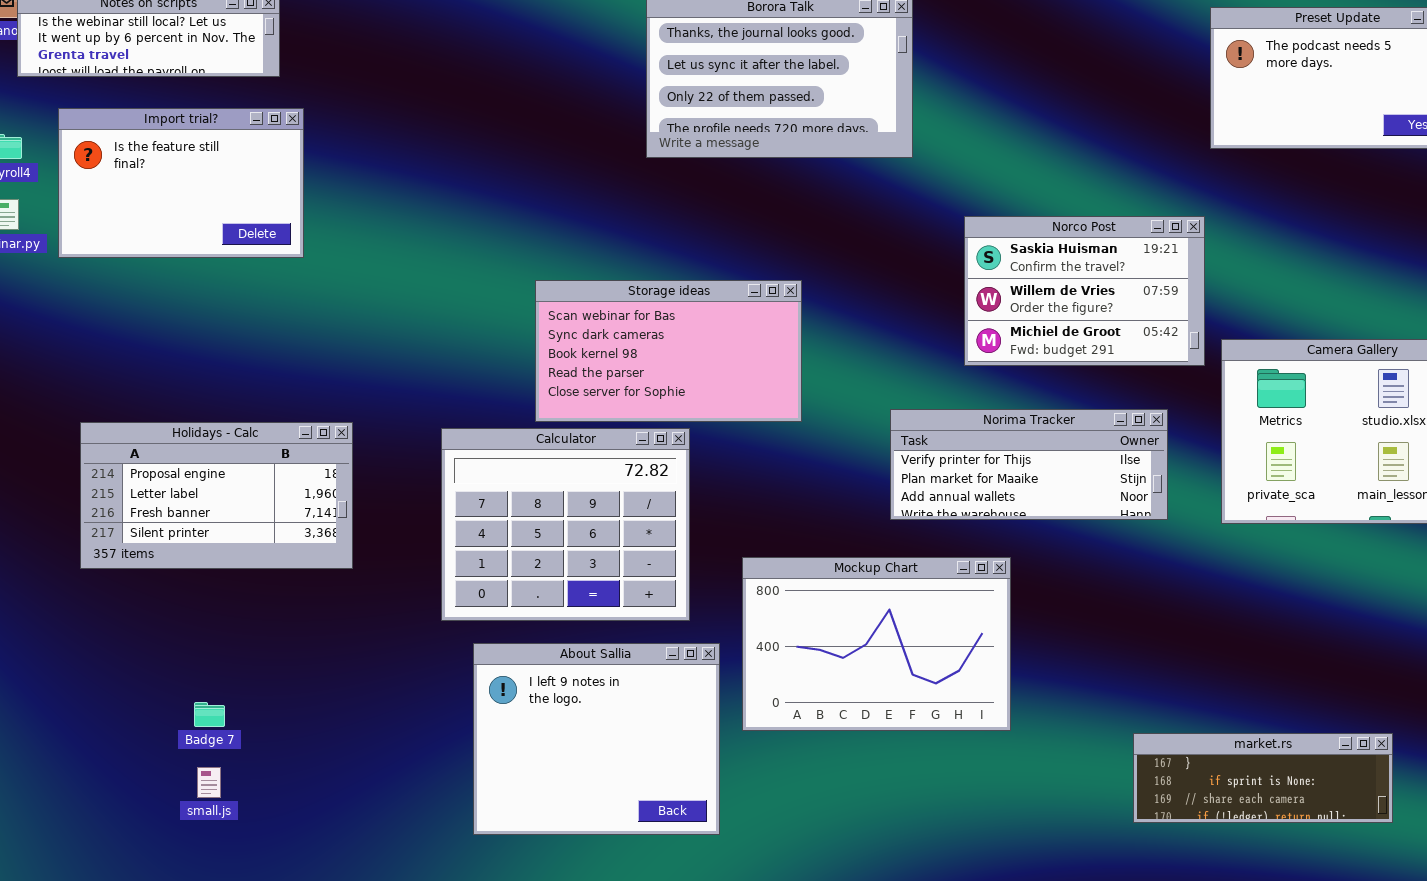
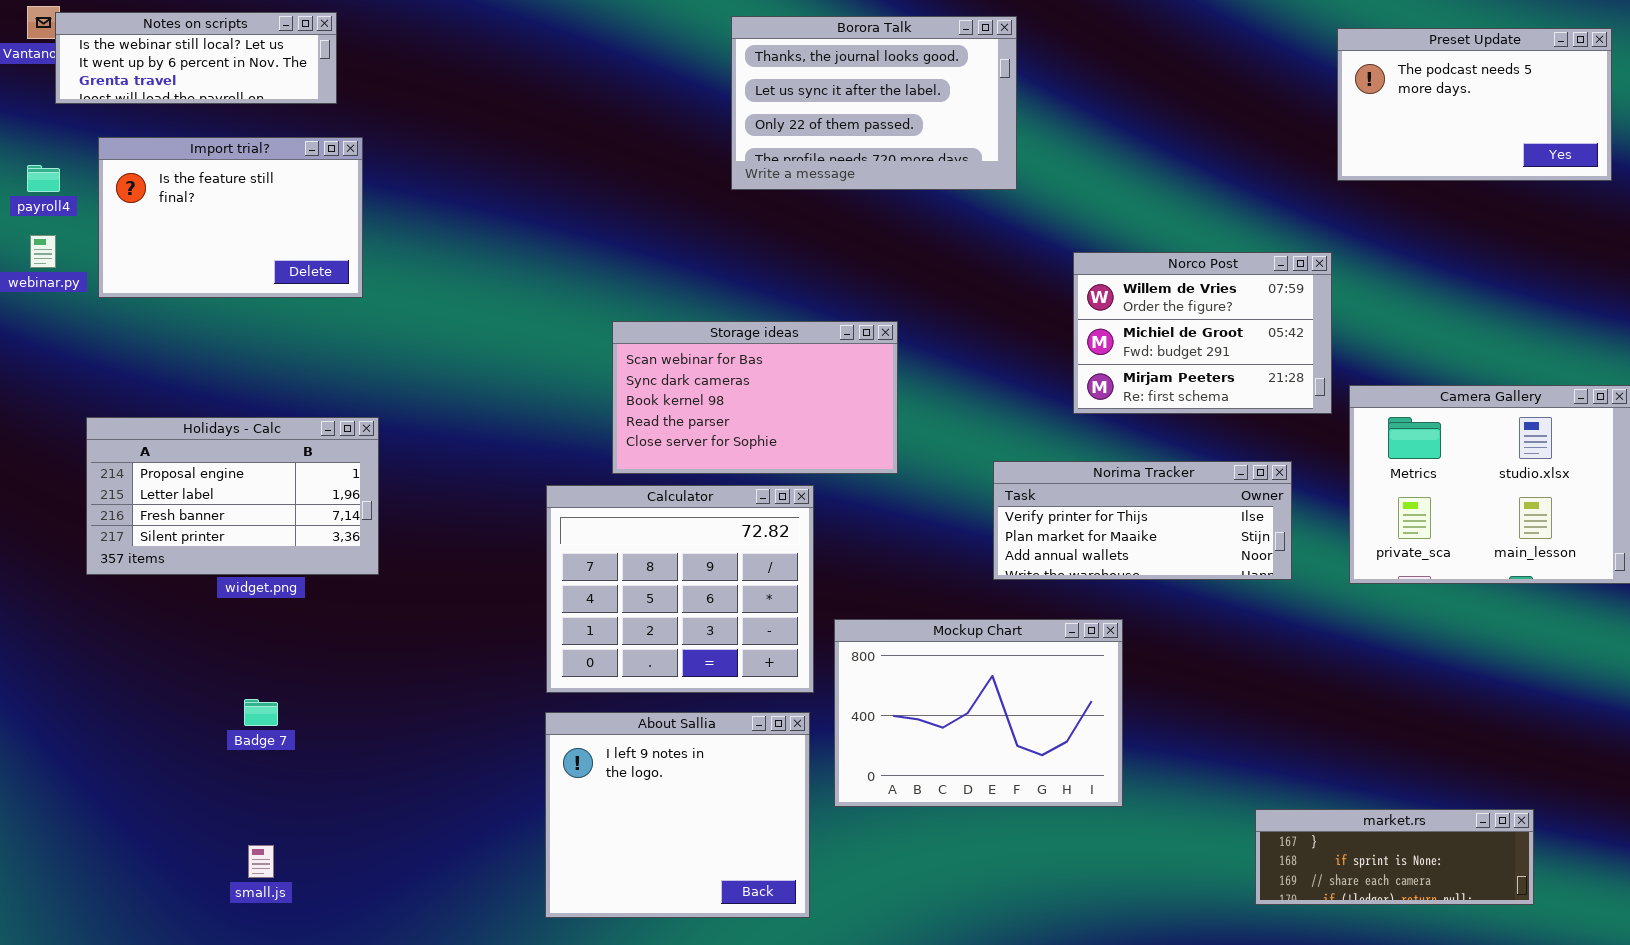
Norco Post: [964,216,1205,366] -> [1073,252,1332,414], scrolled down 1 row
Holidays - Calc: [80,422,353,569] -> [86,417,379,575], moved
Calculator: [441,428,690,621] -> [546,485,814,693], moved
Badge 7: [194,702,225,727] -> [244,699,278,726], moved

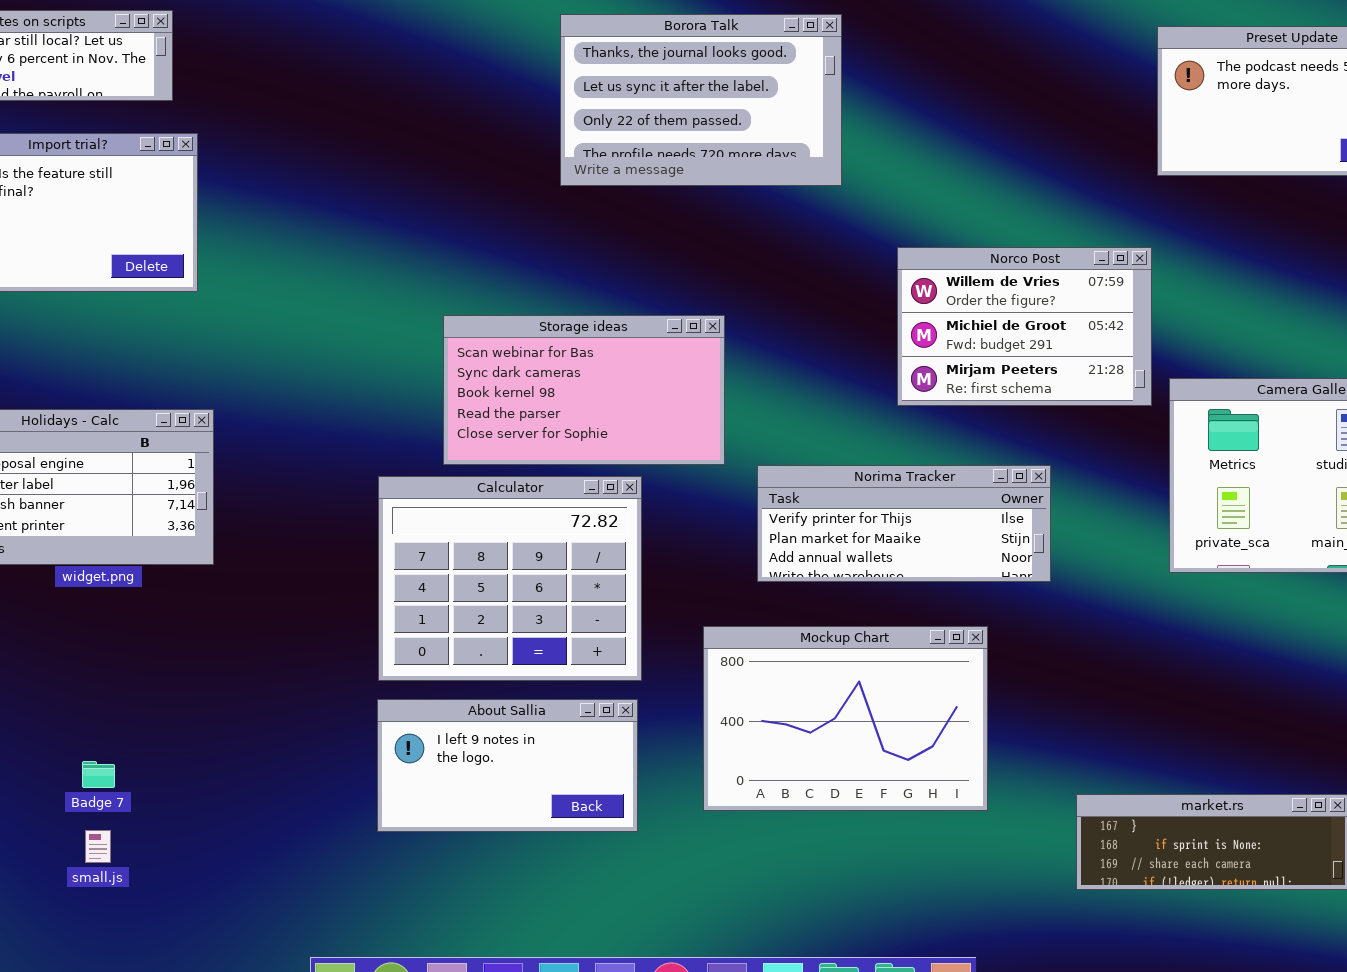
Norima Tracker: [993,461,1292,580] -> [757,465,1051,582], moved
Mockup Chart: [834,619,1123,807] -> [703,626,988,811], moved
Badge 7: [244,699,278,726] -> [82,761,115,788], moved
About Sallia: [545,712,810,918] -> [377,699,638,832], resized

